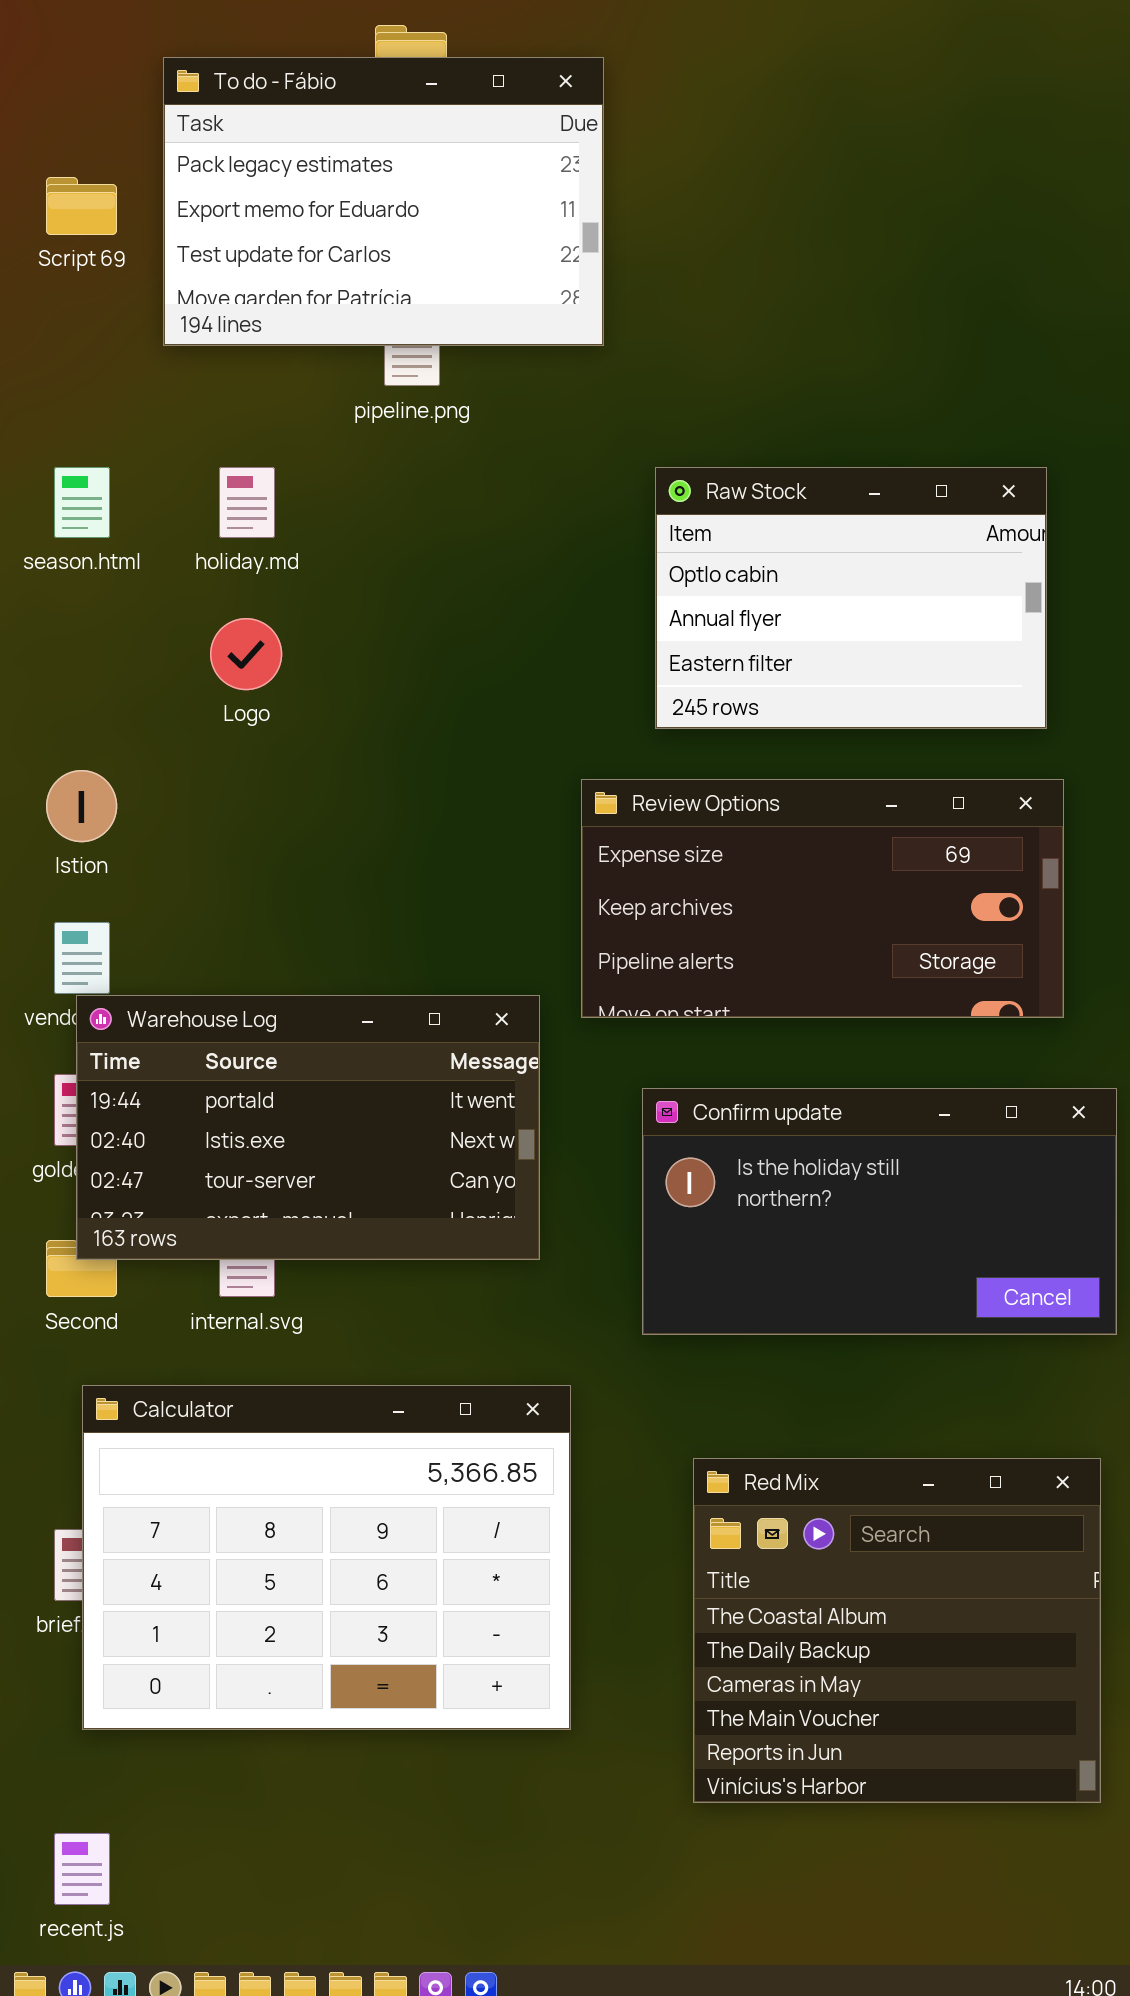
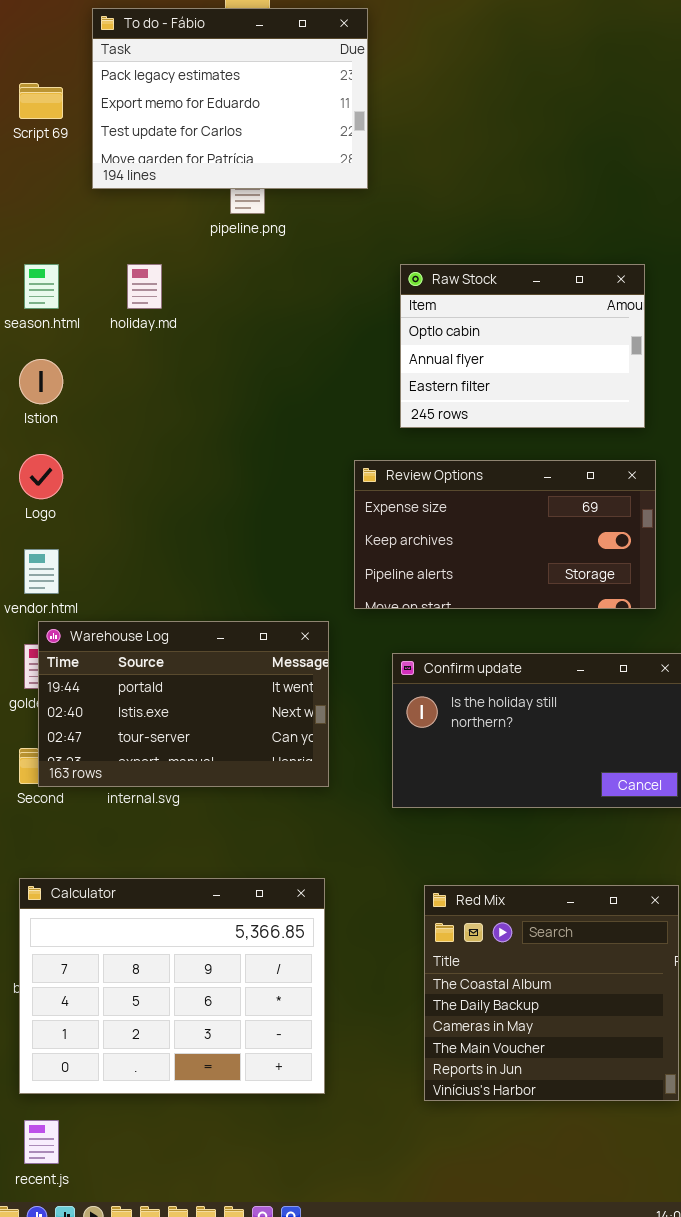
Logo: [210,618,282,690] -> [19,454,63,499], moved
Istion: [46,770,117,842] -> [19,359,63,404], moved
Warehouse Log: [76,995,540,1260] -> [38,621,329,787], moved
Calculator: [82,1385,571,1730] -> [19,878,325,1094], moved

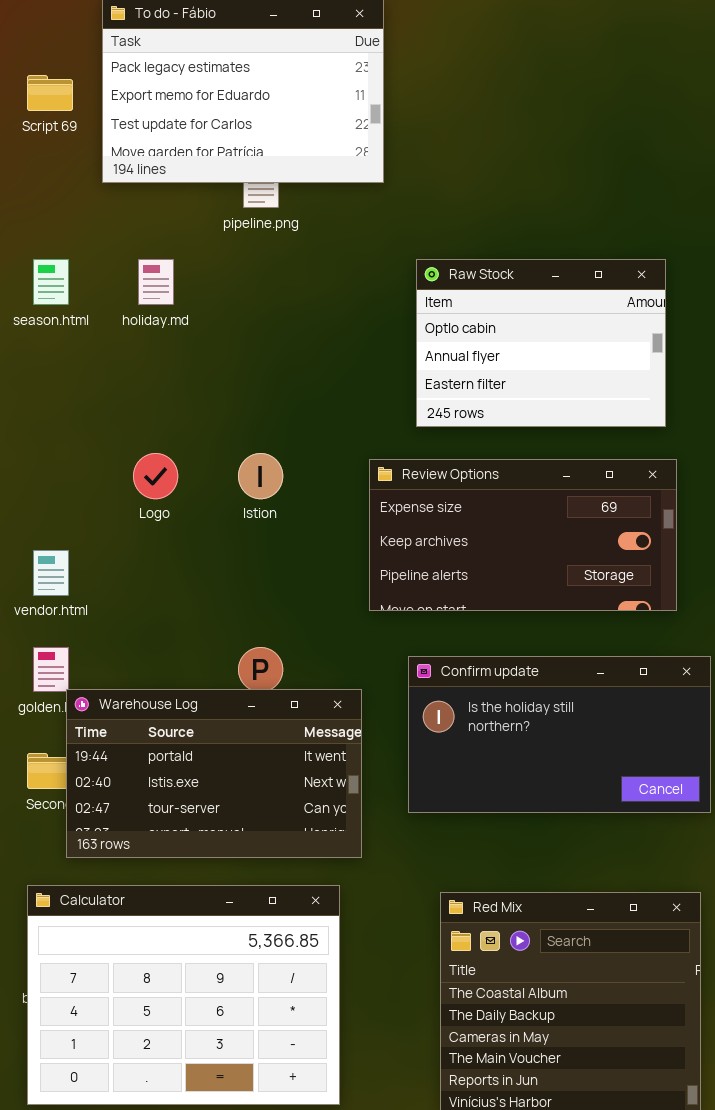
Istion: [19,359,63,404] -> [238,453,283,499], moved
Logo: [19,454,63,499] -> [133,453,178,499], moved
Warehouse Log: [38,621,329,787] -> [66,689,362,858], moved

